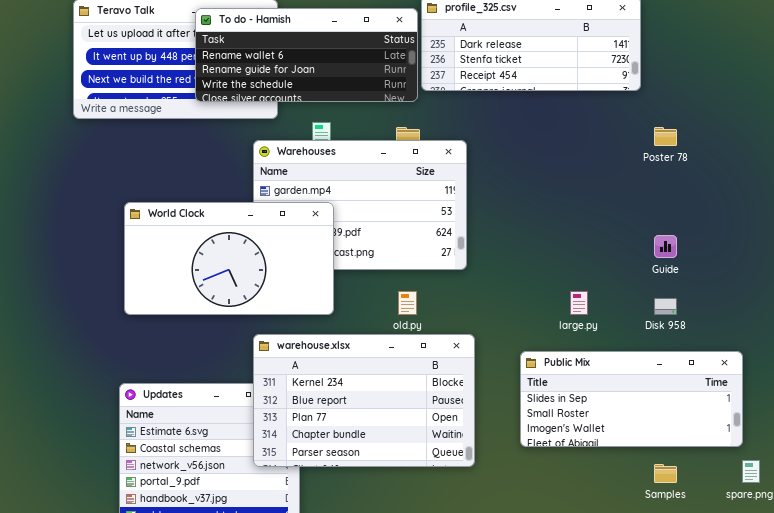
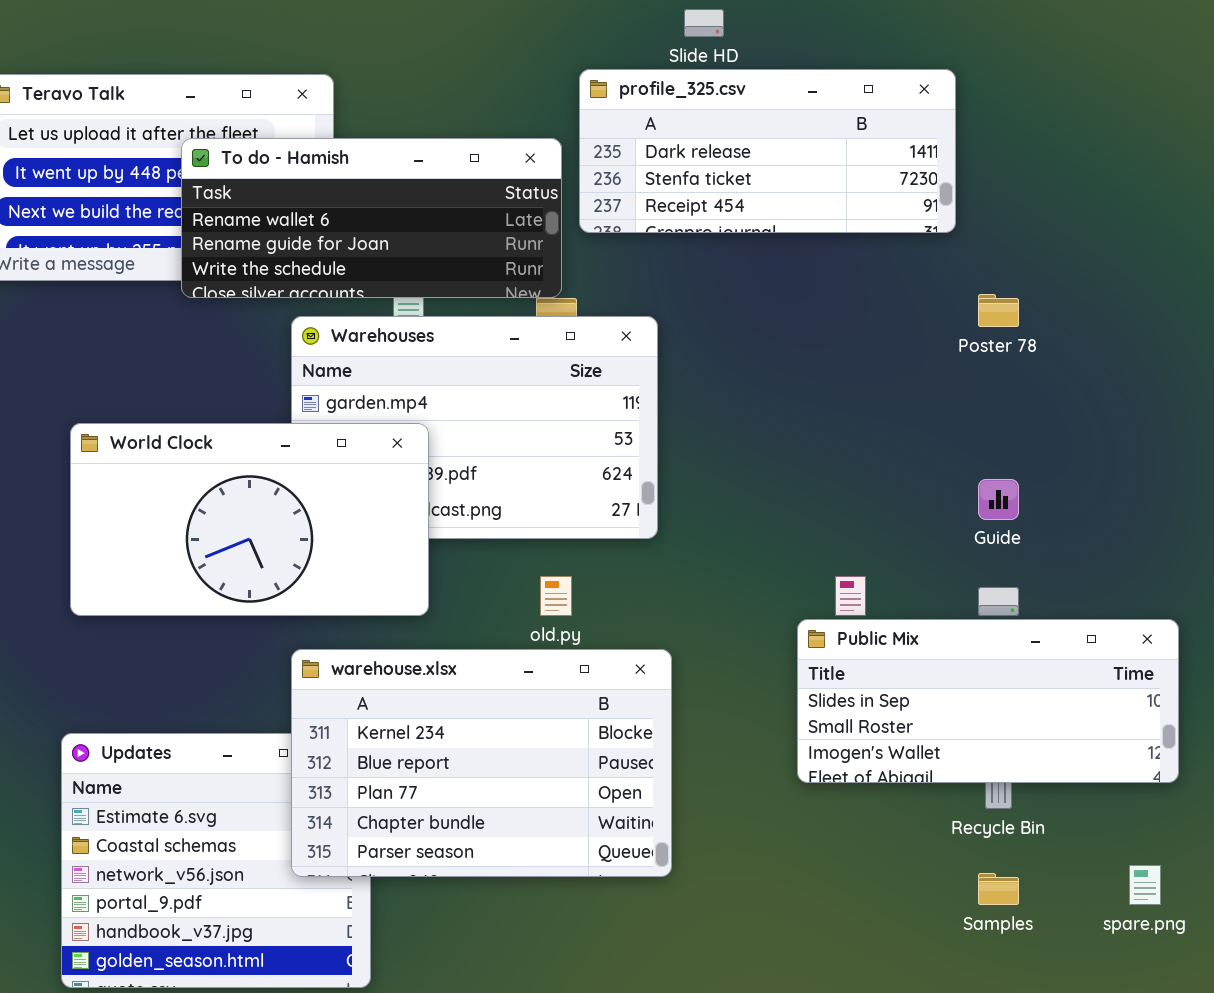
To do - Hamish: [195,8,418,102] -> [181,138,562,298], moved
Public Mix: [520,351,743,447] -> [797,619,1179,783], moved

